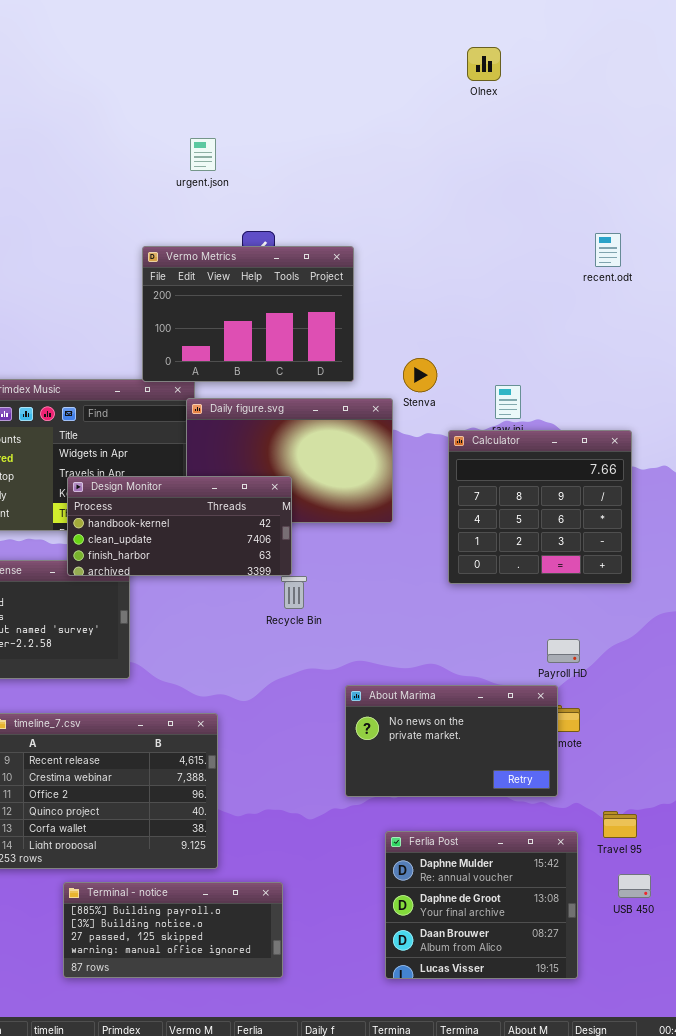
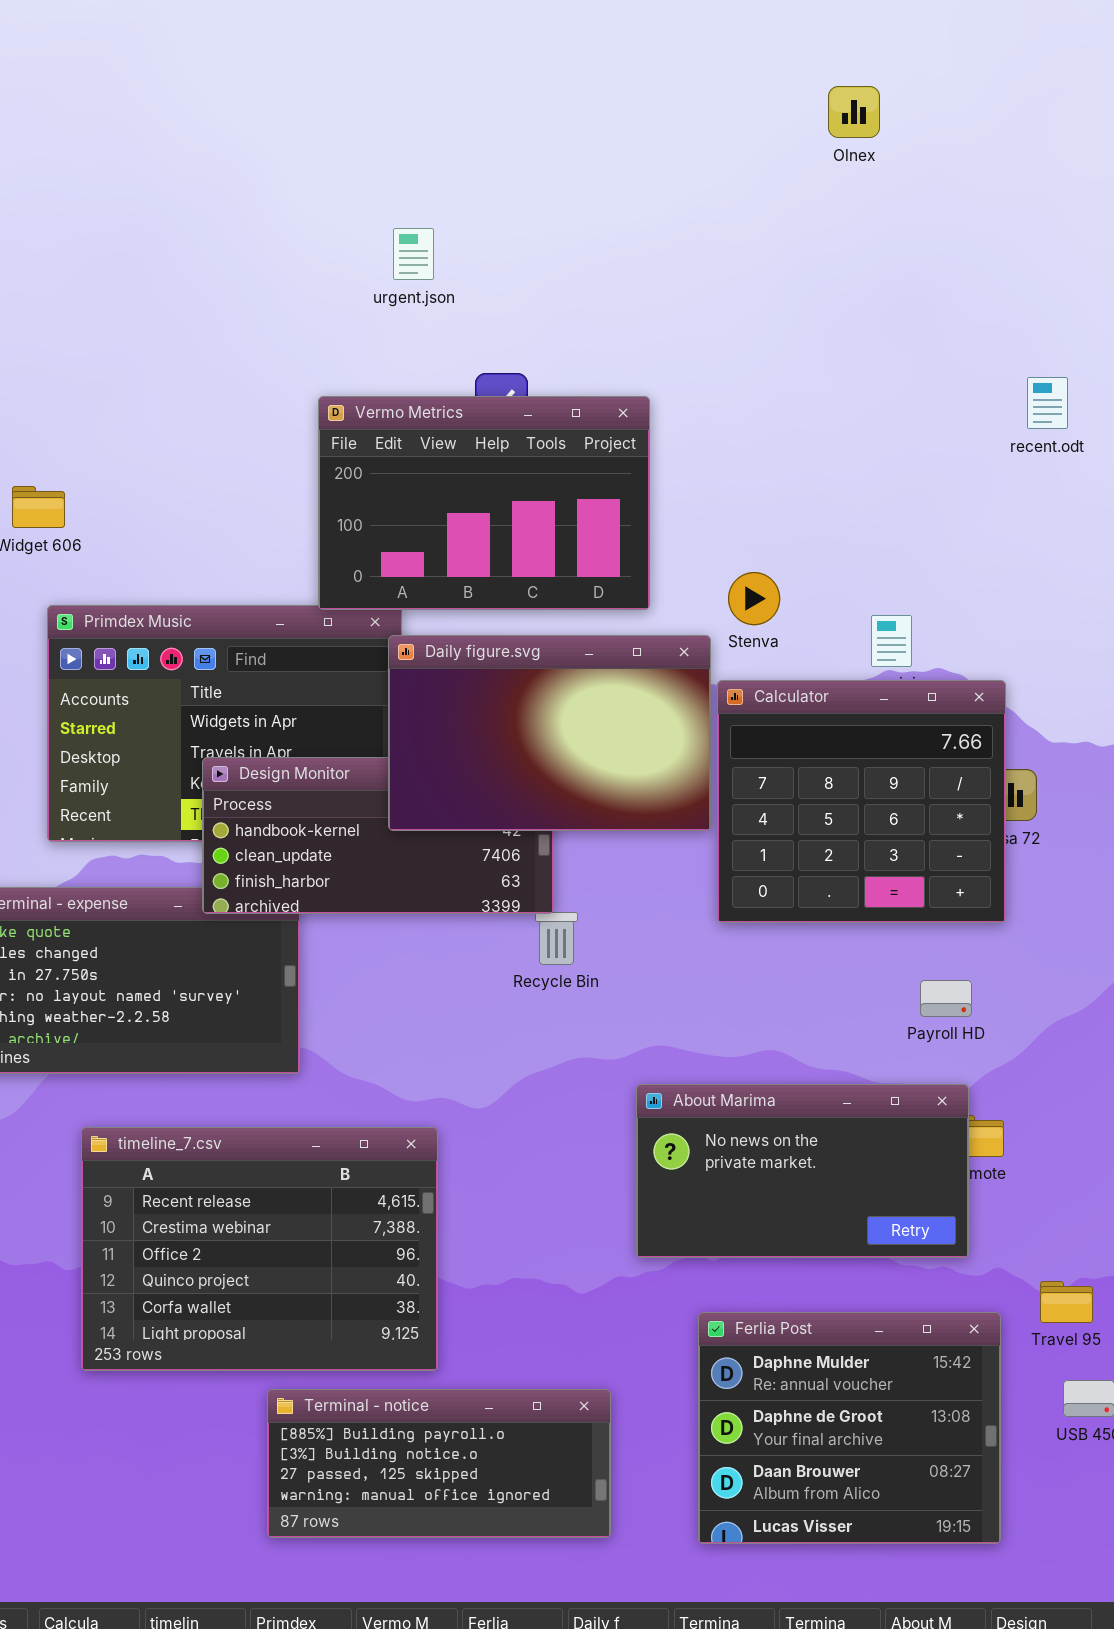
Daily figure.svg: [186,398,393,523] -> [388,635,711,831], raised
Calculator: [448,430,632,584] -> [717,680,1006,923], moved
Payroll HD: [547,639,580,663] -> [920,980,972,1017], moved
Terminal - notice: [63,882,283,978] -> [267,1389,611,1538], moved

